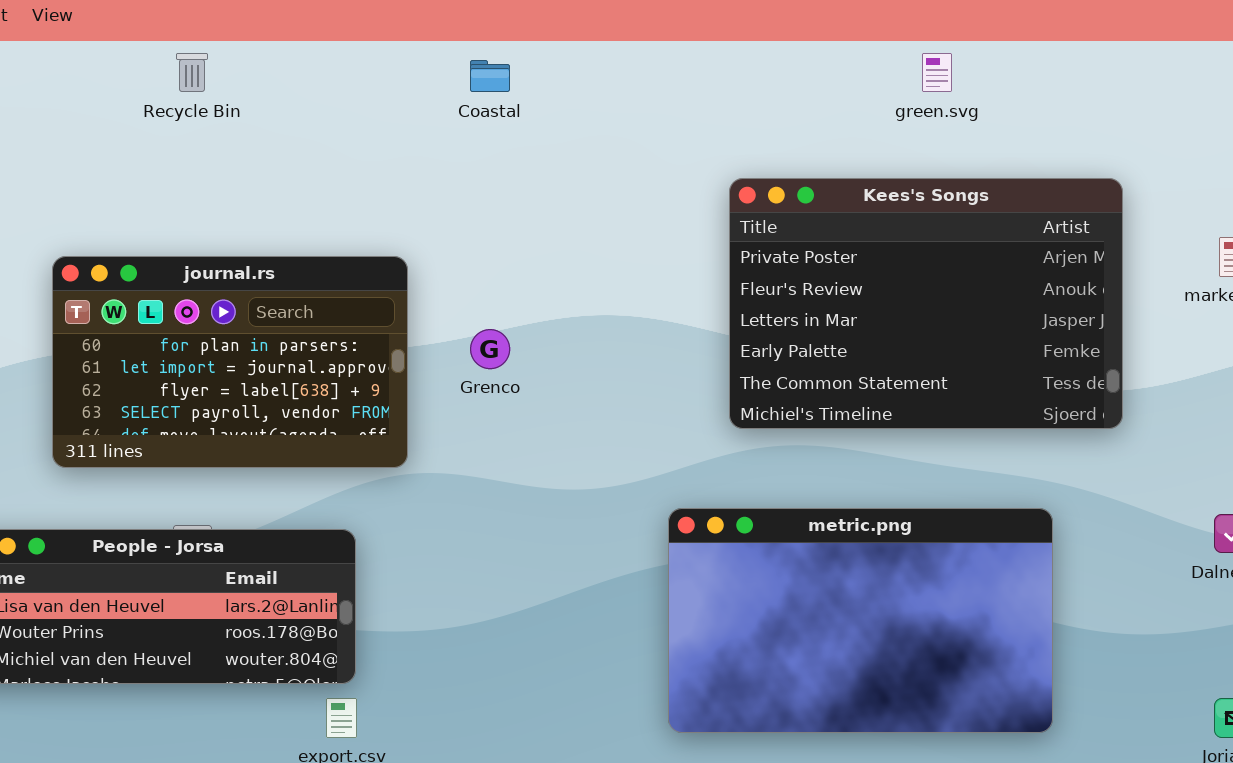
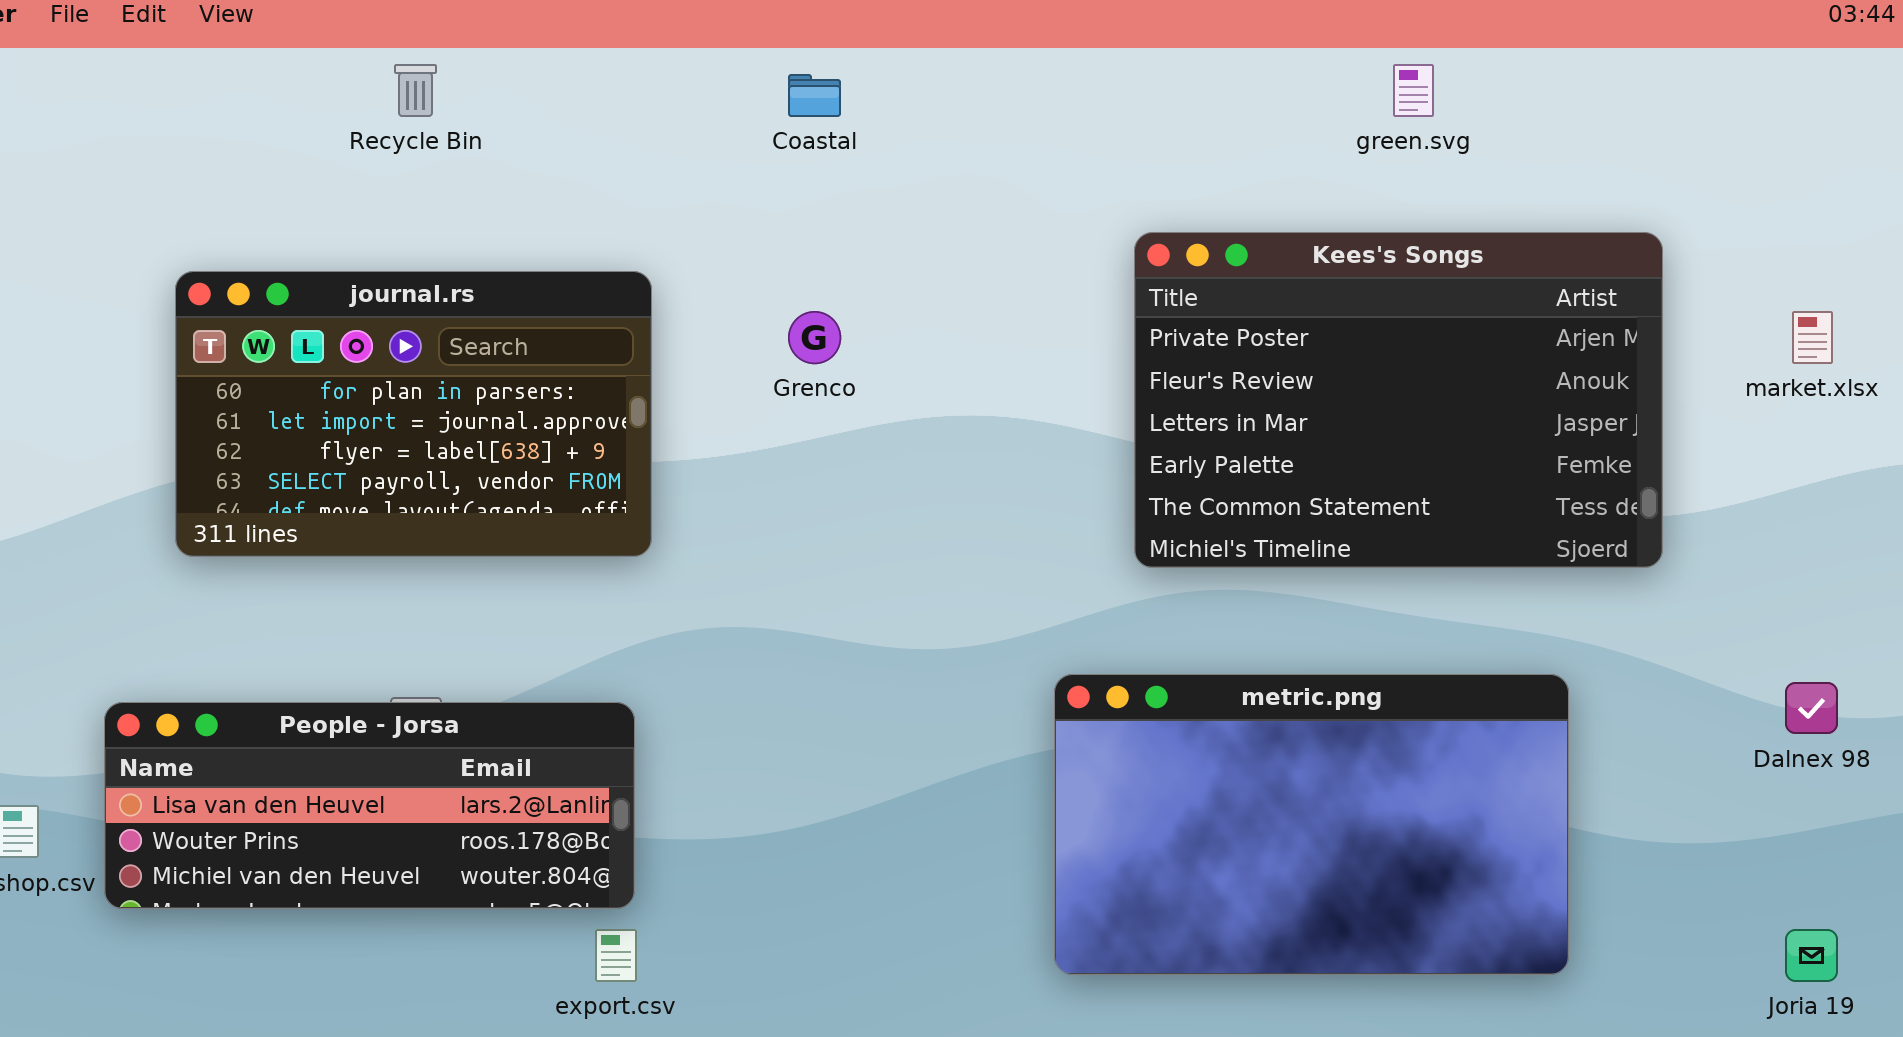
journal.rs: [52,256,408,468] -> [175,271,652,557], moved
Grenco: [470,329,510,369] -> [788,311,841,364], moved

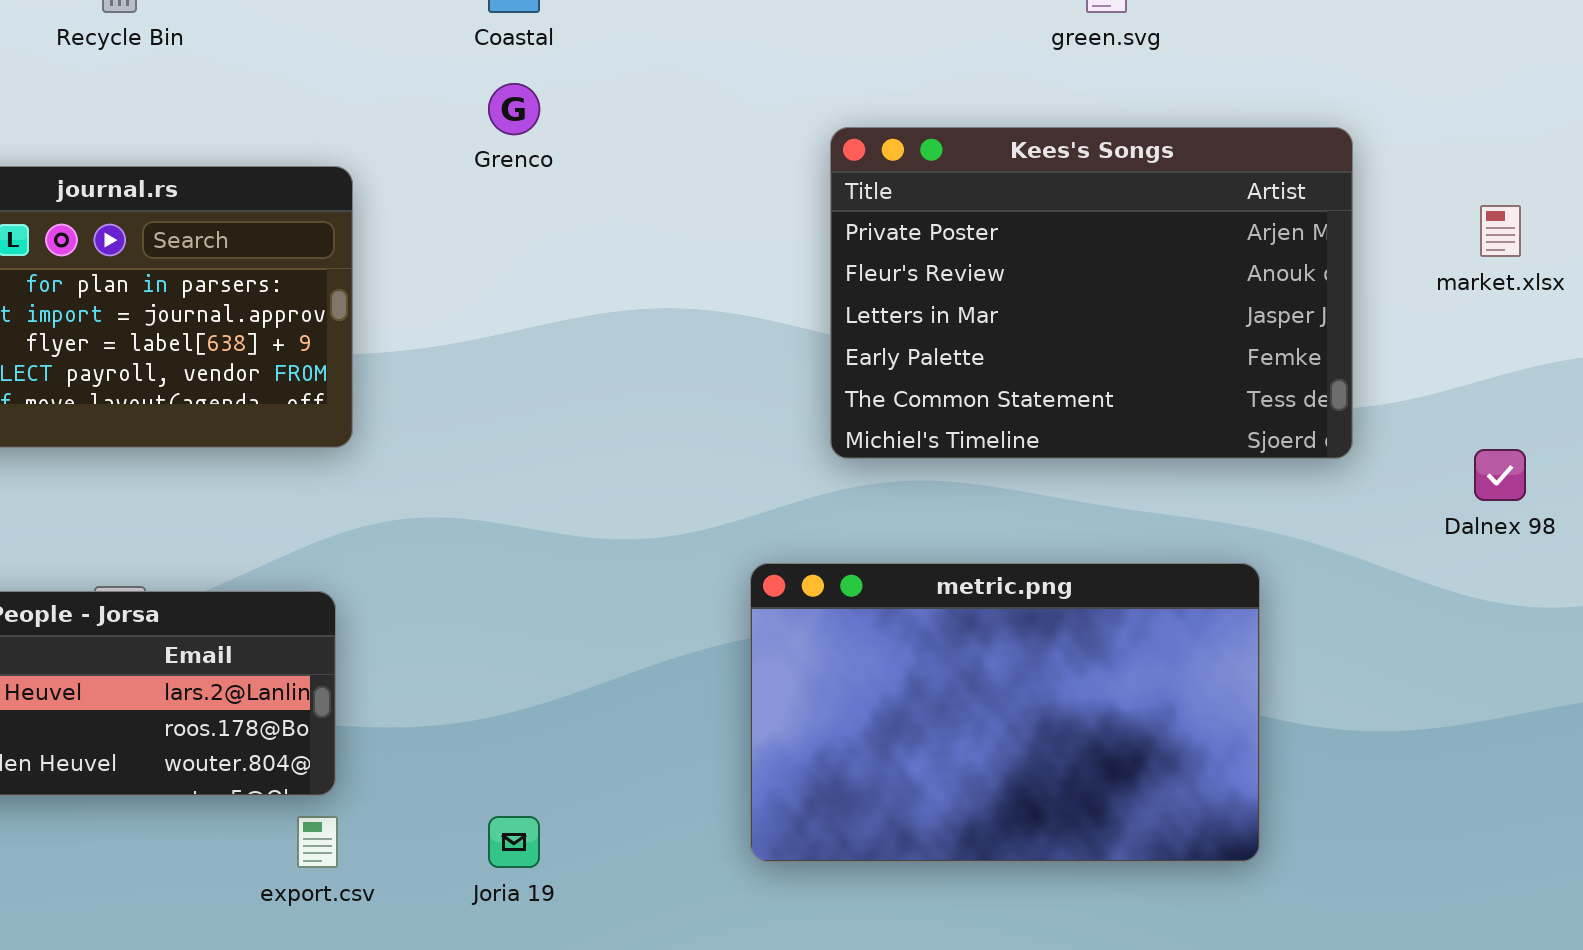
Grenco: [788,311,841,364] -> [488,83,540,135], moved
Dalnex 98: [1785,682,1838,734] -> [1474,449,1526,501], moved
Joria 19: [1785,929,1838,982] -> [488,816,540,868], moved

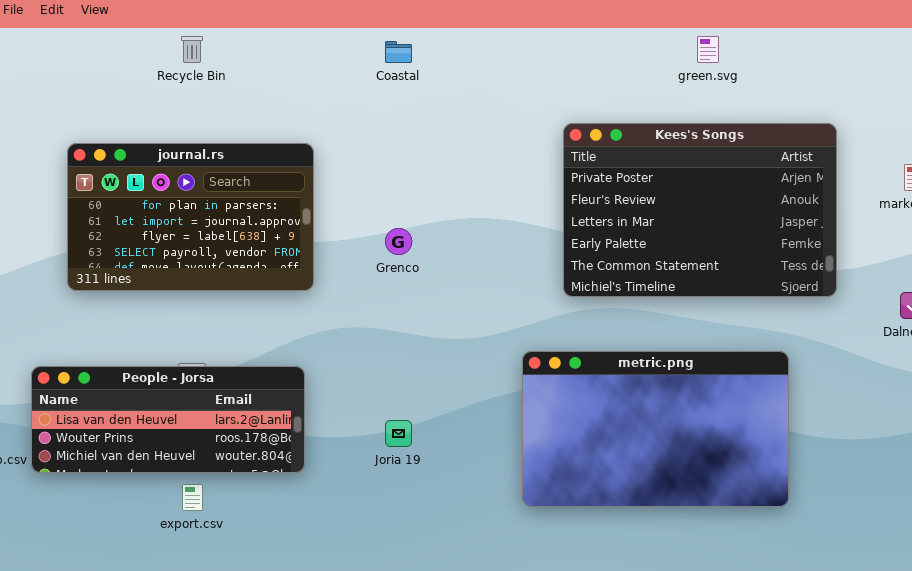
Grenco: [488,83,540,135] -> [385,228,412,255], moved
export.csv: [297,816,338,868] -> [182,484,203,511], moved
Joria 19: [488,816,540,868] -> [385,420,412,447], moved

